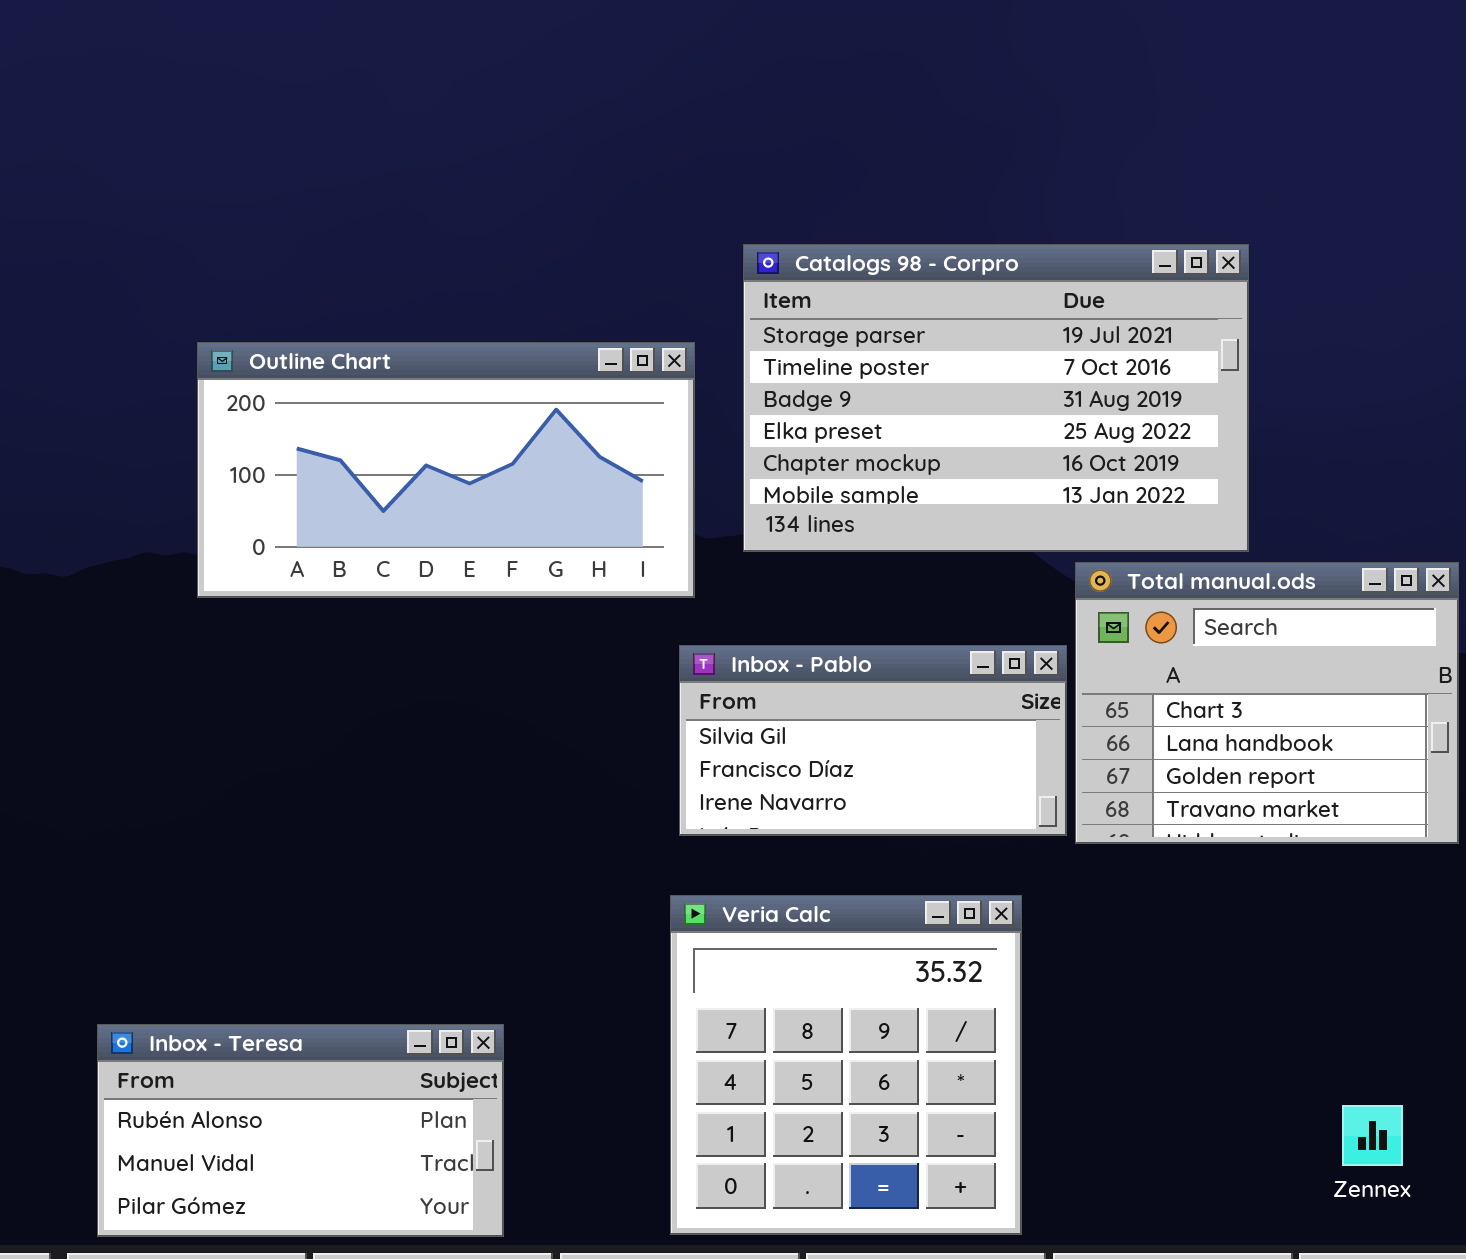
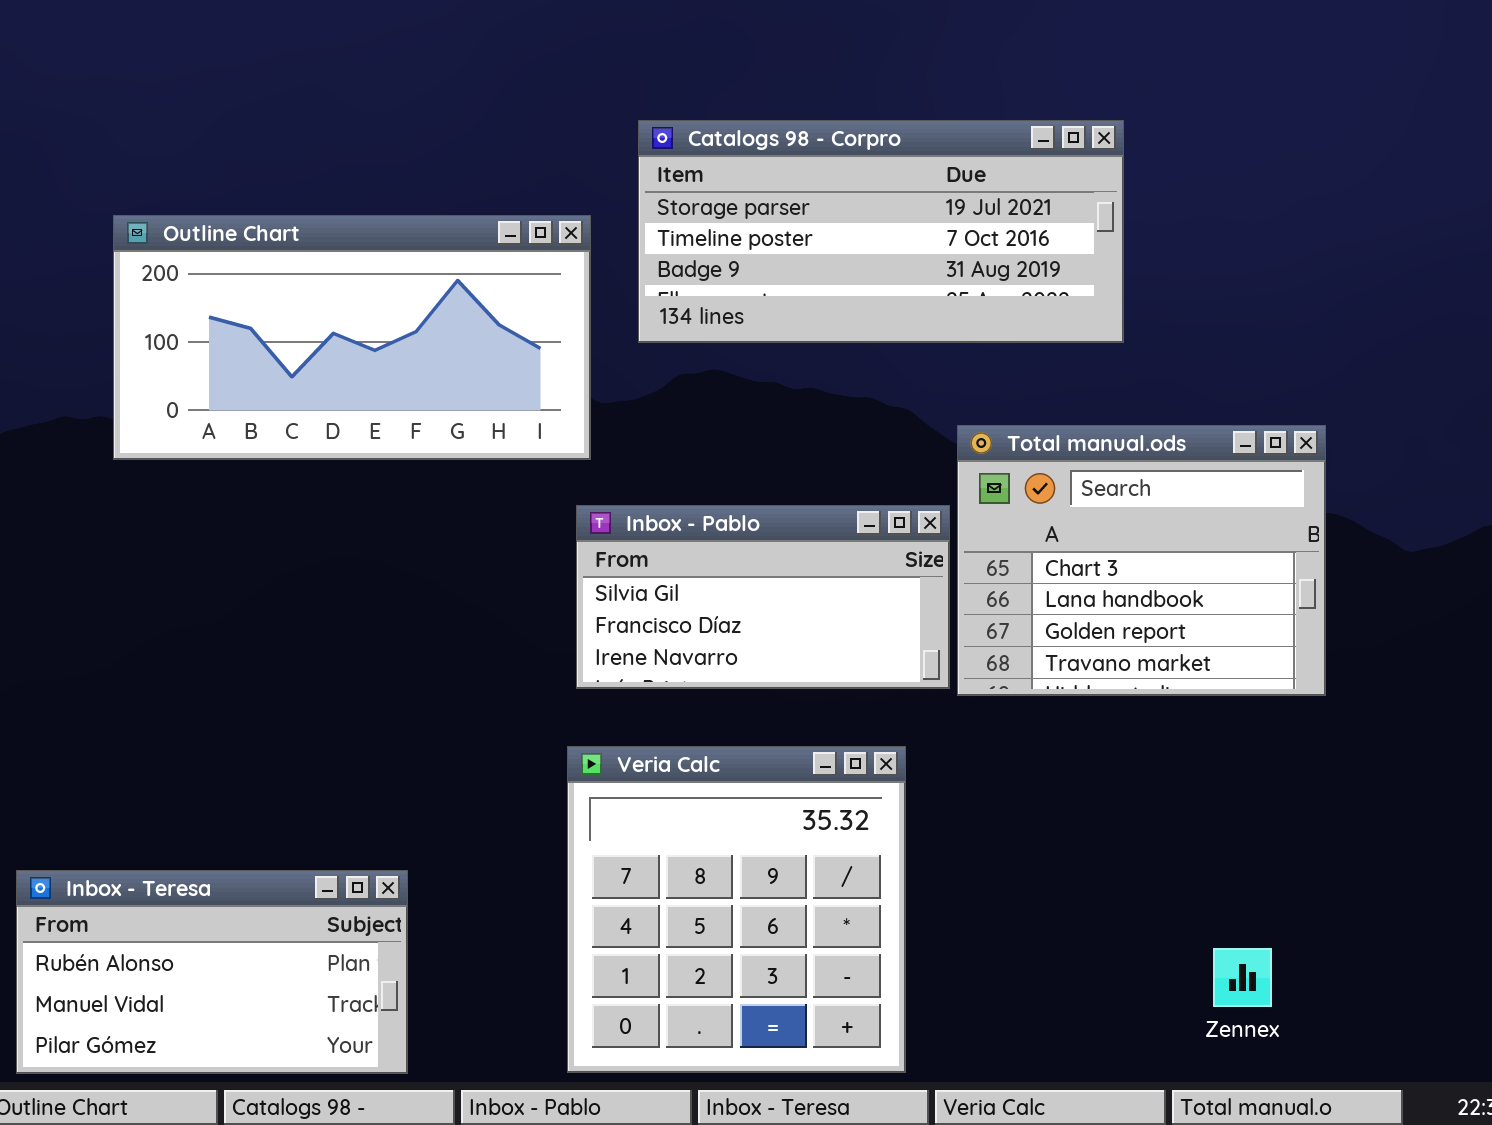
Catalogs 98 - Corpro: [743,244,1249,552] -> [638,120,1124,343], resized

